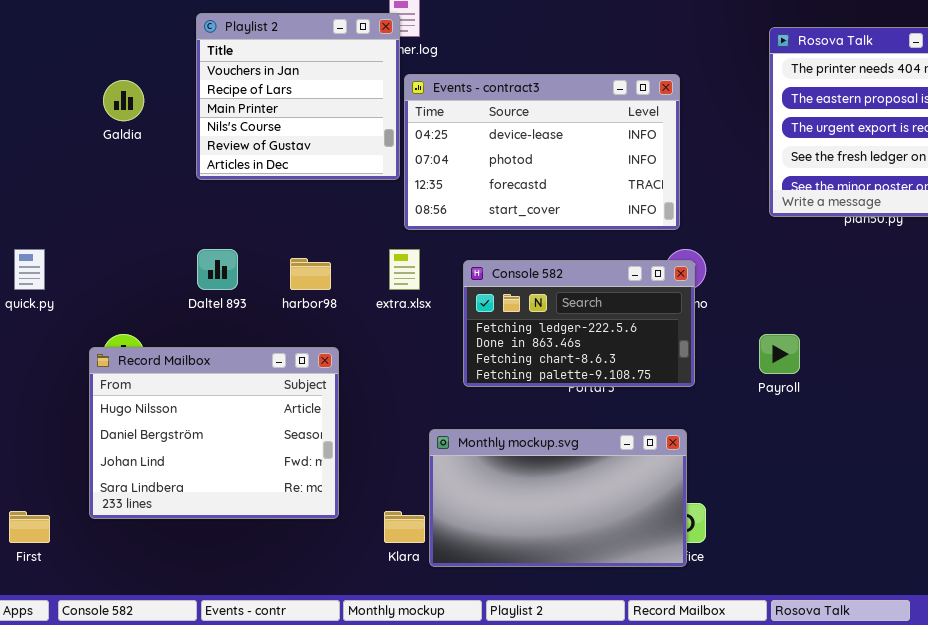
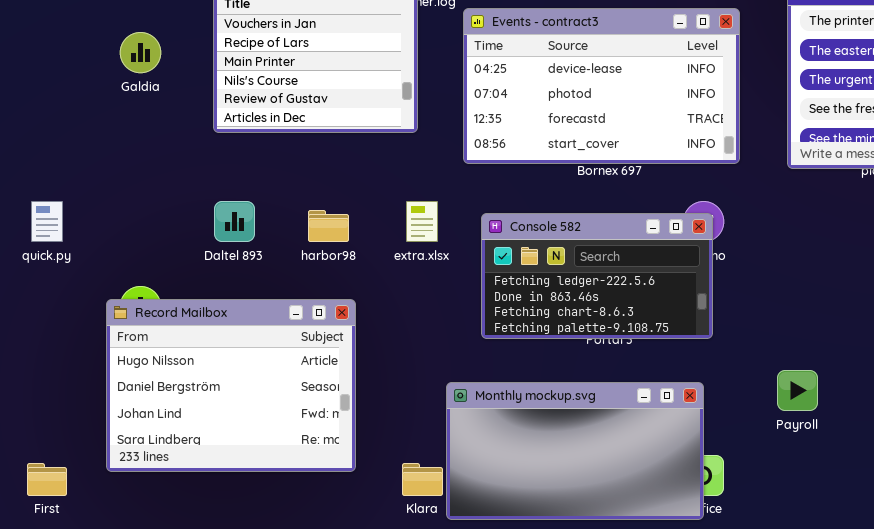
Events - contract3: [404,74,680,230] -> [463,8,740,164], moved
Payroll: [759,334,800,374] -> [777,370,818,411], moved

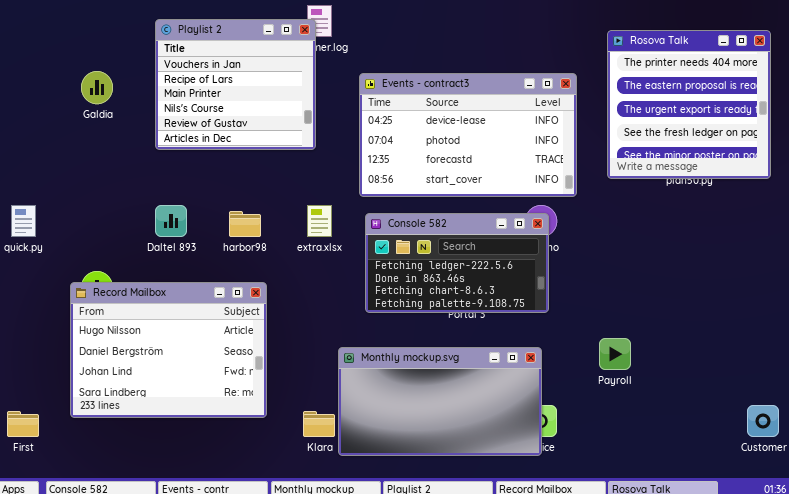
Events - contract3: [463,8,740,164] -> [359,73,577,197], moved

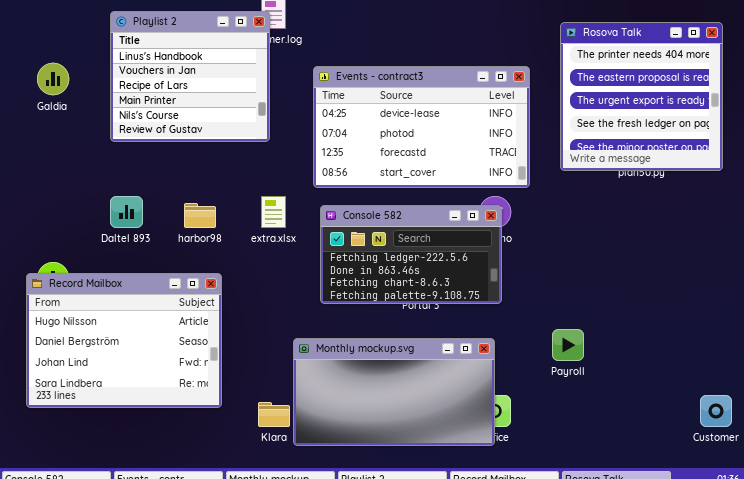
Playlist 2: [155,19,316,150] -> [110,11,270,142], scrolled up 1 row

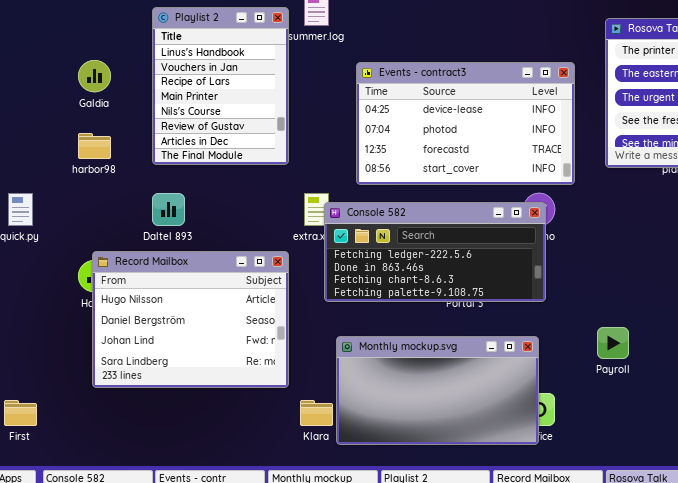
Playlist 2: [110,11,270,142] -> [152,7,289,165], resized
harbor98: [184,203,216,228] -> [78,133,111,159], moved
Console 582: [320,205,502,304] -> [324,202,546,302], resized
Record Mailbox: [26,273,222,408] -> [92,251,289,388], moved

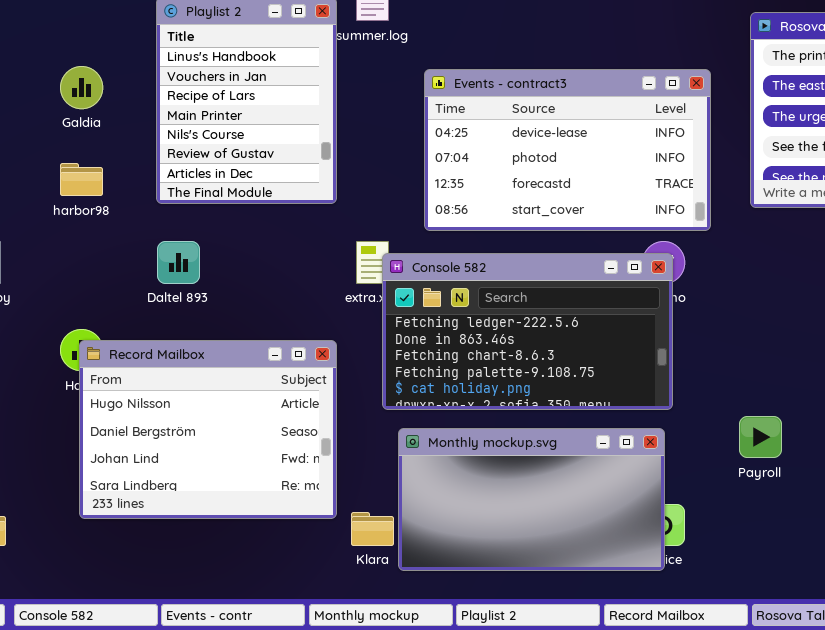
Console 582: [324,202,546,302] -> [382,253,673,410], resized
Record Mailbox: [92,251,289,388] -> [79,340,337,519], moved

